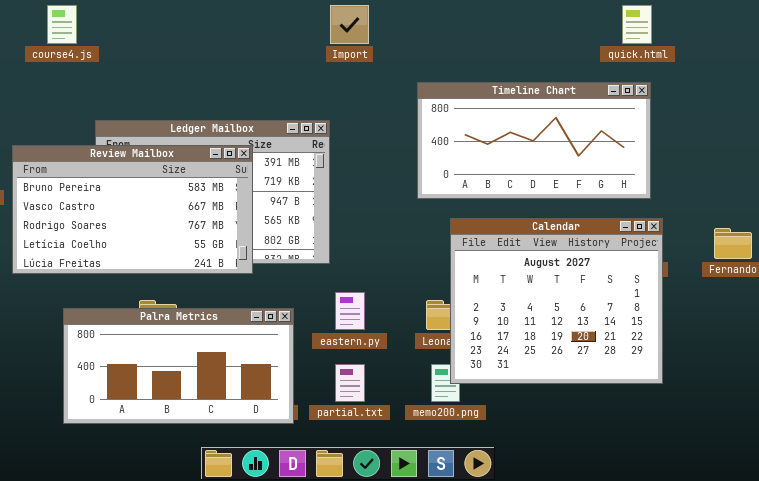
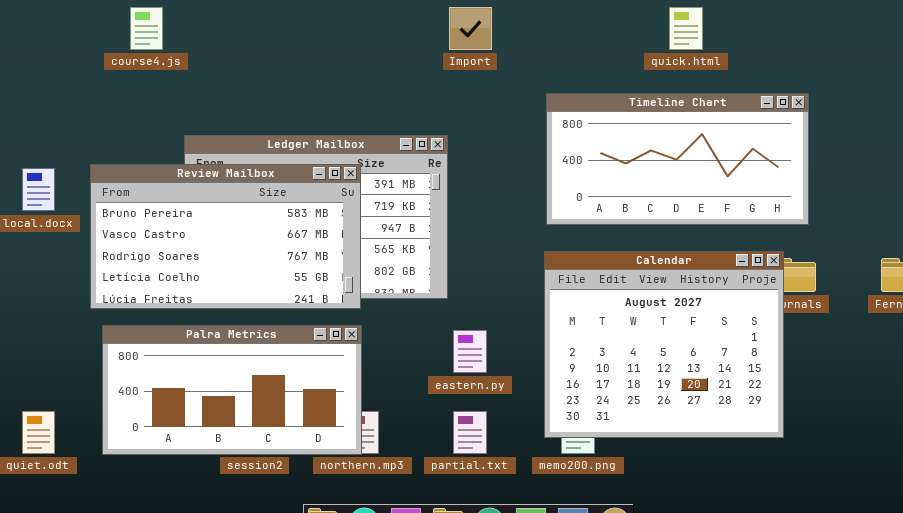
quick.html: [622,5,652,44] -> [669,7,703,50], moved
Calendar: [450,218,663,384] -> [544,251,784,438], moved
Palra Metrics: [63,308,294,424] -> [102,325,362,455], moved

